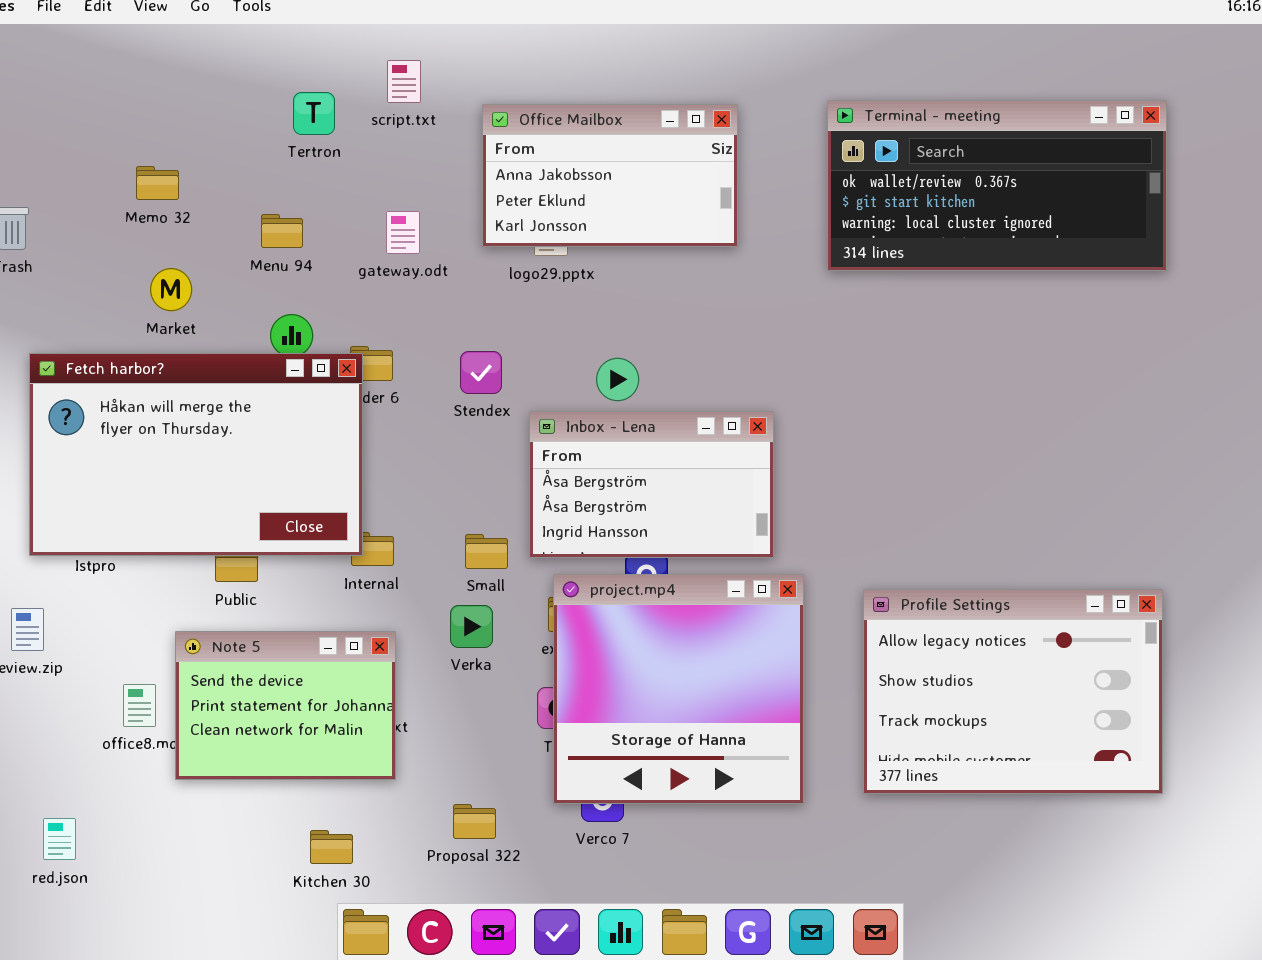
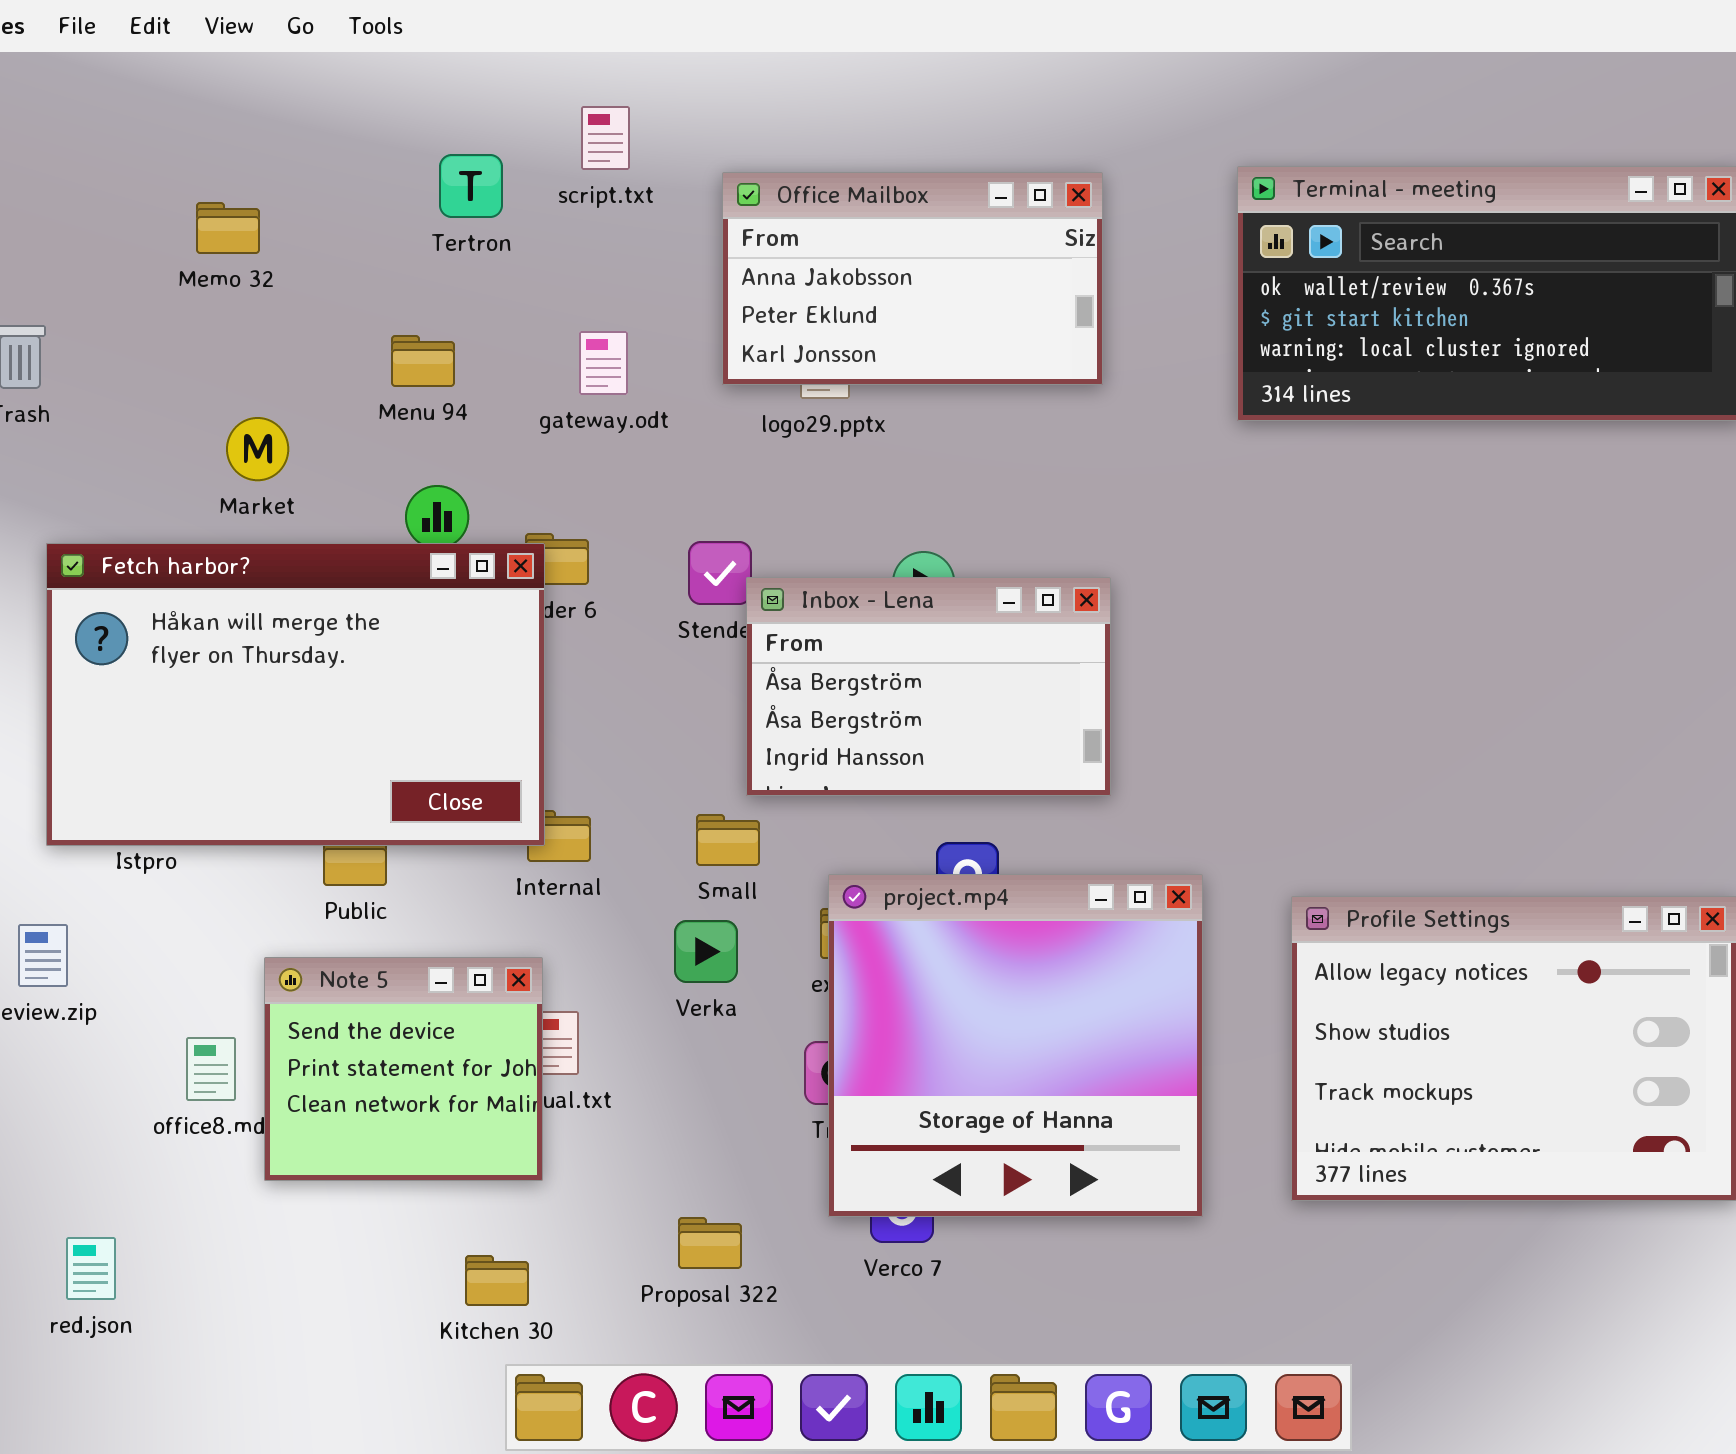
Memo 32: [136,166,179,200] -> [196,202,260,254], moved
Inbox - Lena: [529,411,774,558] -> [746,577,1111,796], moved
Note 5: [175,631,396,780] -> [264,957,543,1181], resized

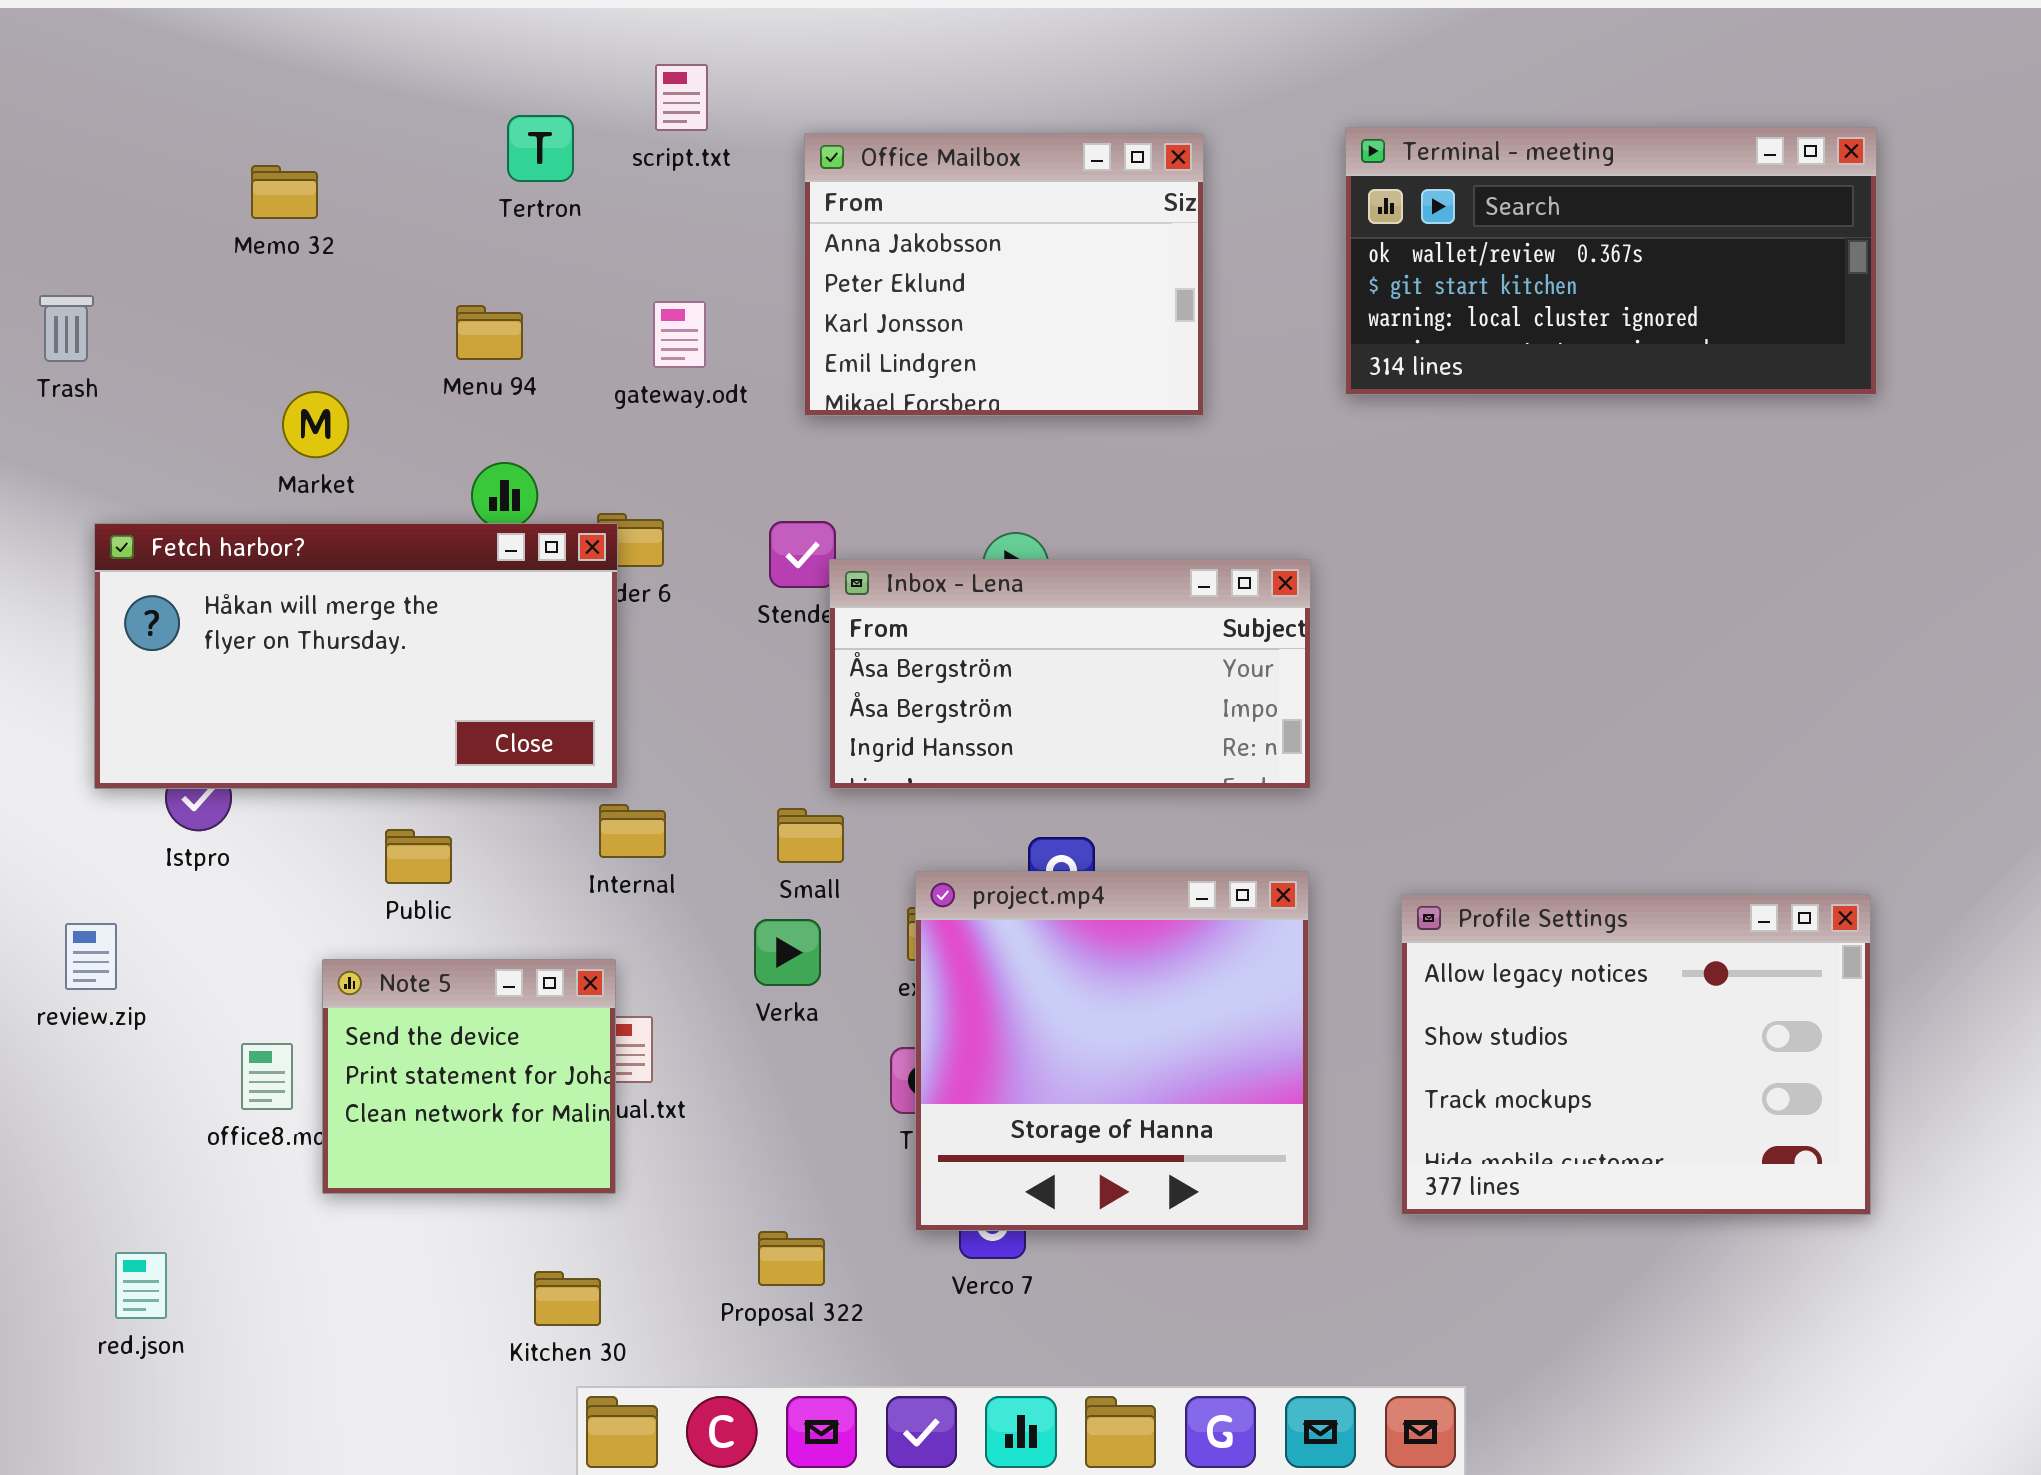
Office Mailbox: [722,172,1103,385] -> [804,133,1204,416], resized
Fetch harbor?: [46,543,545,846] -> [94,523,618,789], resized
Inbox - Lena: [746,577,1111,796] -> [829,559,1311,789], resized

